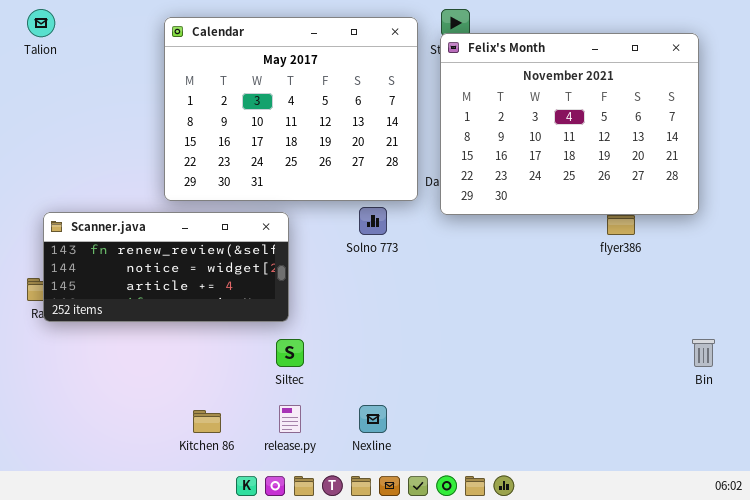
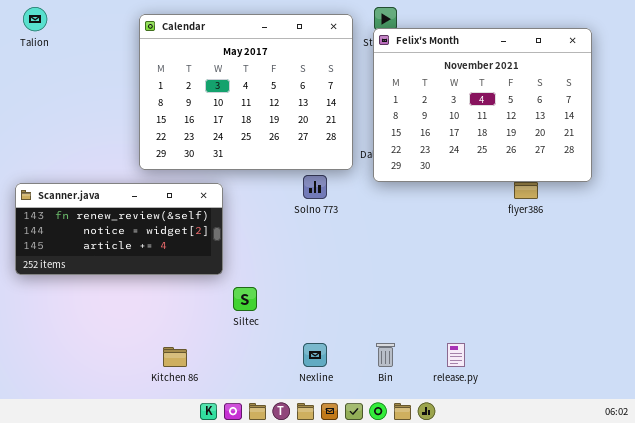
Scanner.java: [43,212,289,322] -> [15,183,223,275], moved
Bin: [692,339,715,367] -> [376,343,395,367], moved
release.py: [279,405,301,433] -> [447,343,465,367], moved

